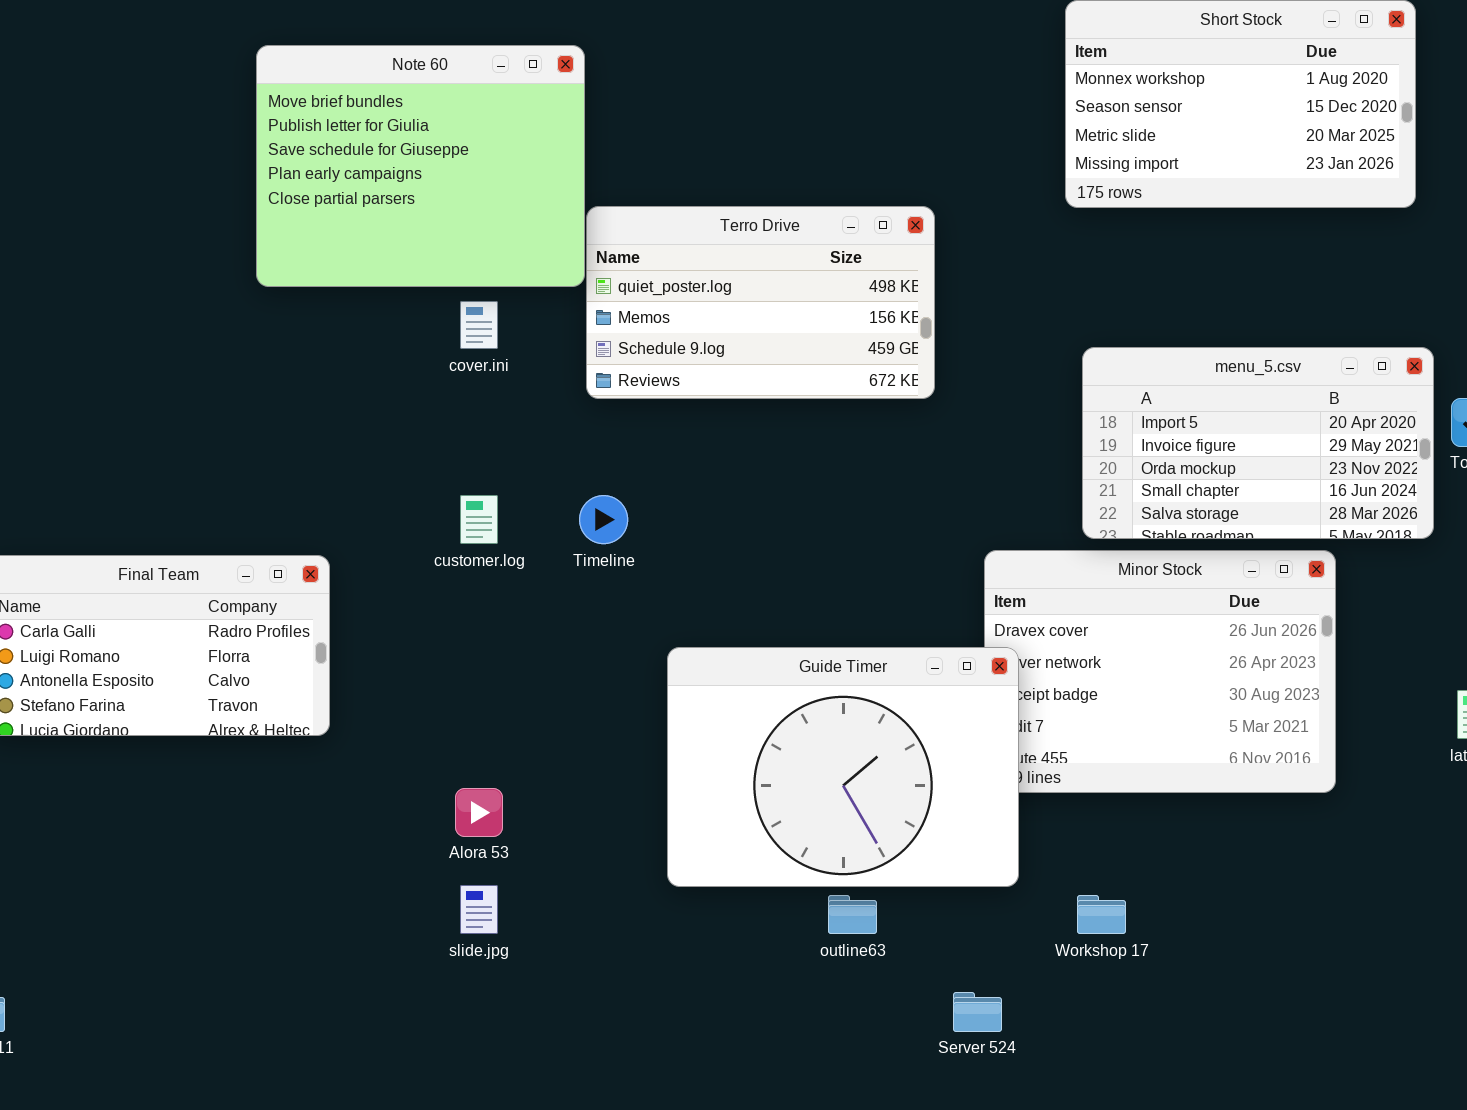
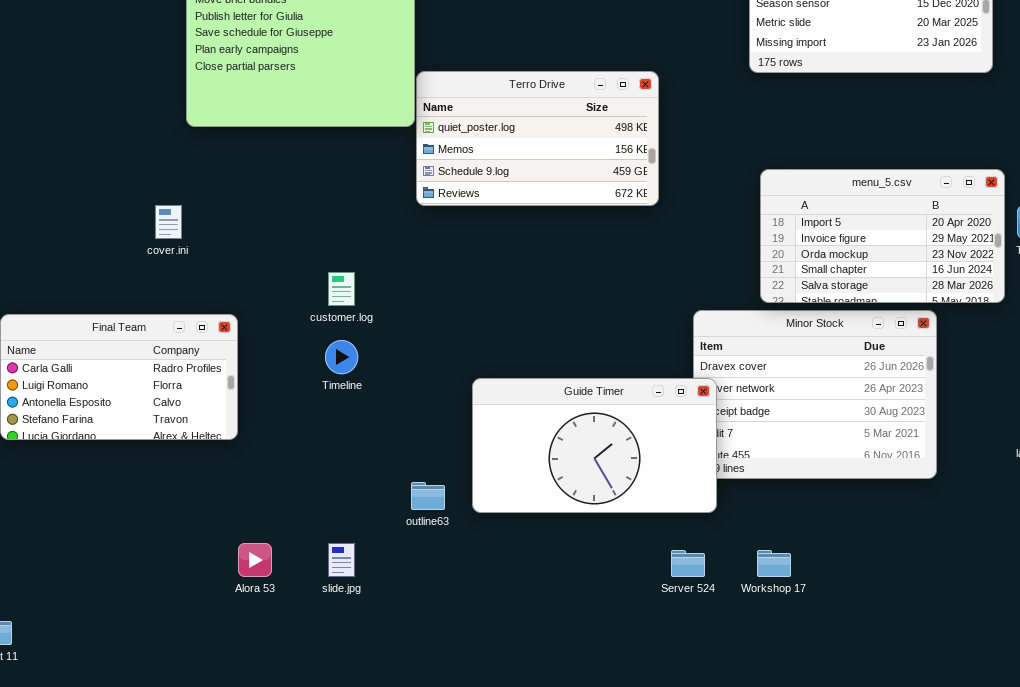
cover.ini: [460,301,498,349] -> [155,205,182,239], moved
Timeline: [579,495,628,544] -> [325,340,358,374], moved
Guide Timer: [667,647,1019,887] -> [472,378,717,513], resized
Alora 53: [455,788,503,837] -> [238,543,272,577], moved
outline63: [828,895,877,934] -> [411,482,445,510], moved
Server 524: [953,992,1002,1032] -> [671,550,705,577], moved

